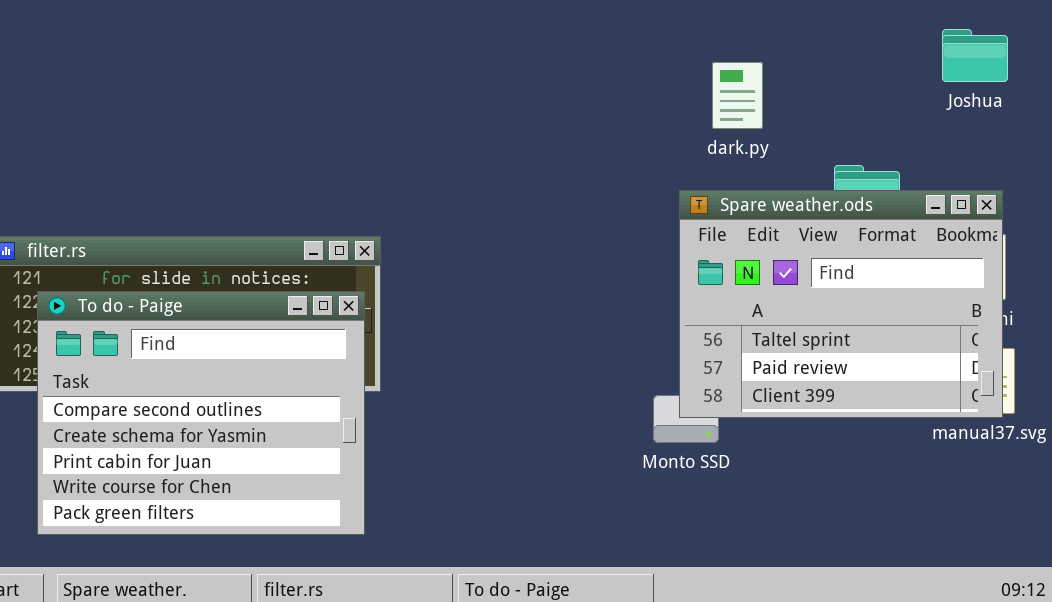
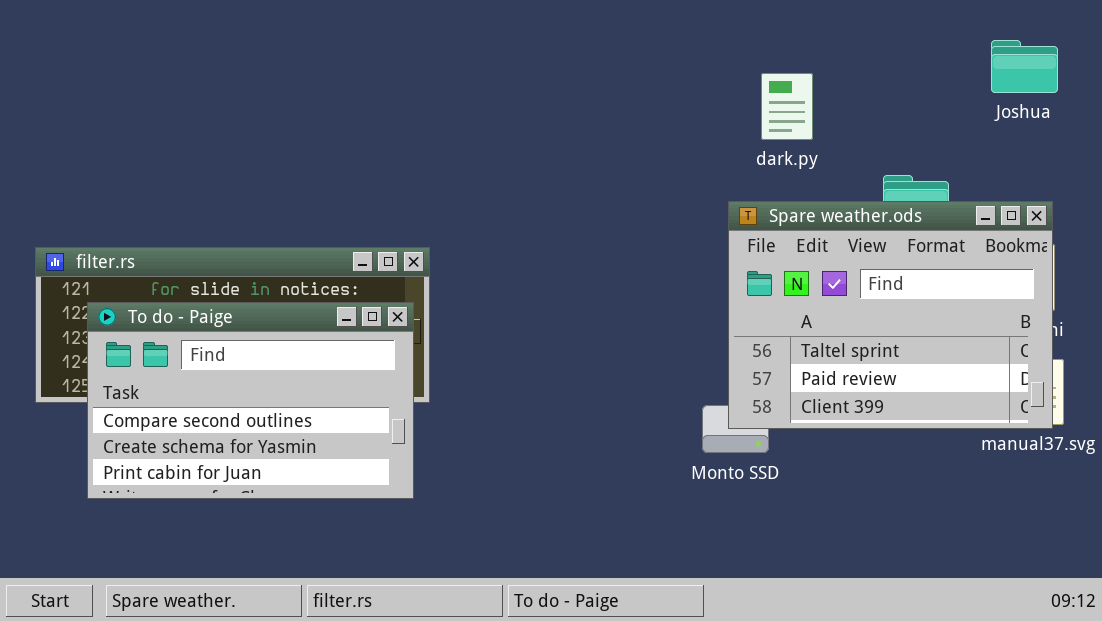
To do - Paige: [37,291,365,535] -> [87,302,414,499], resized

